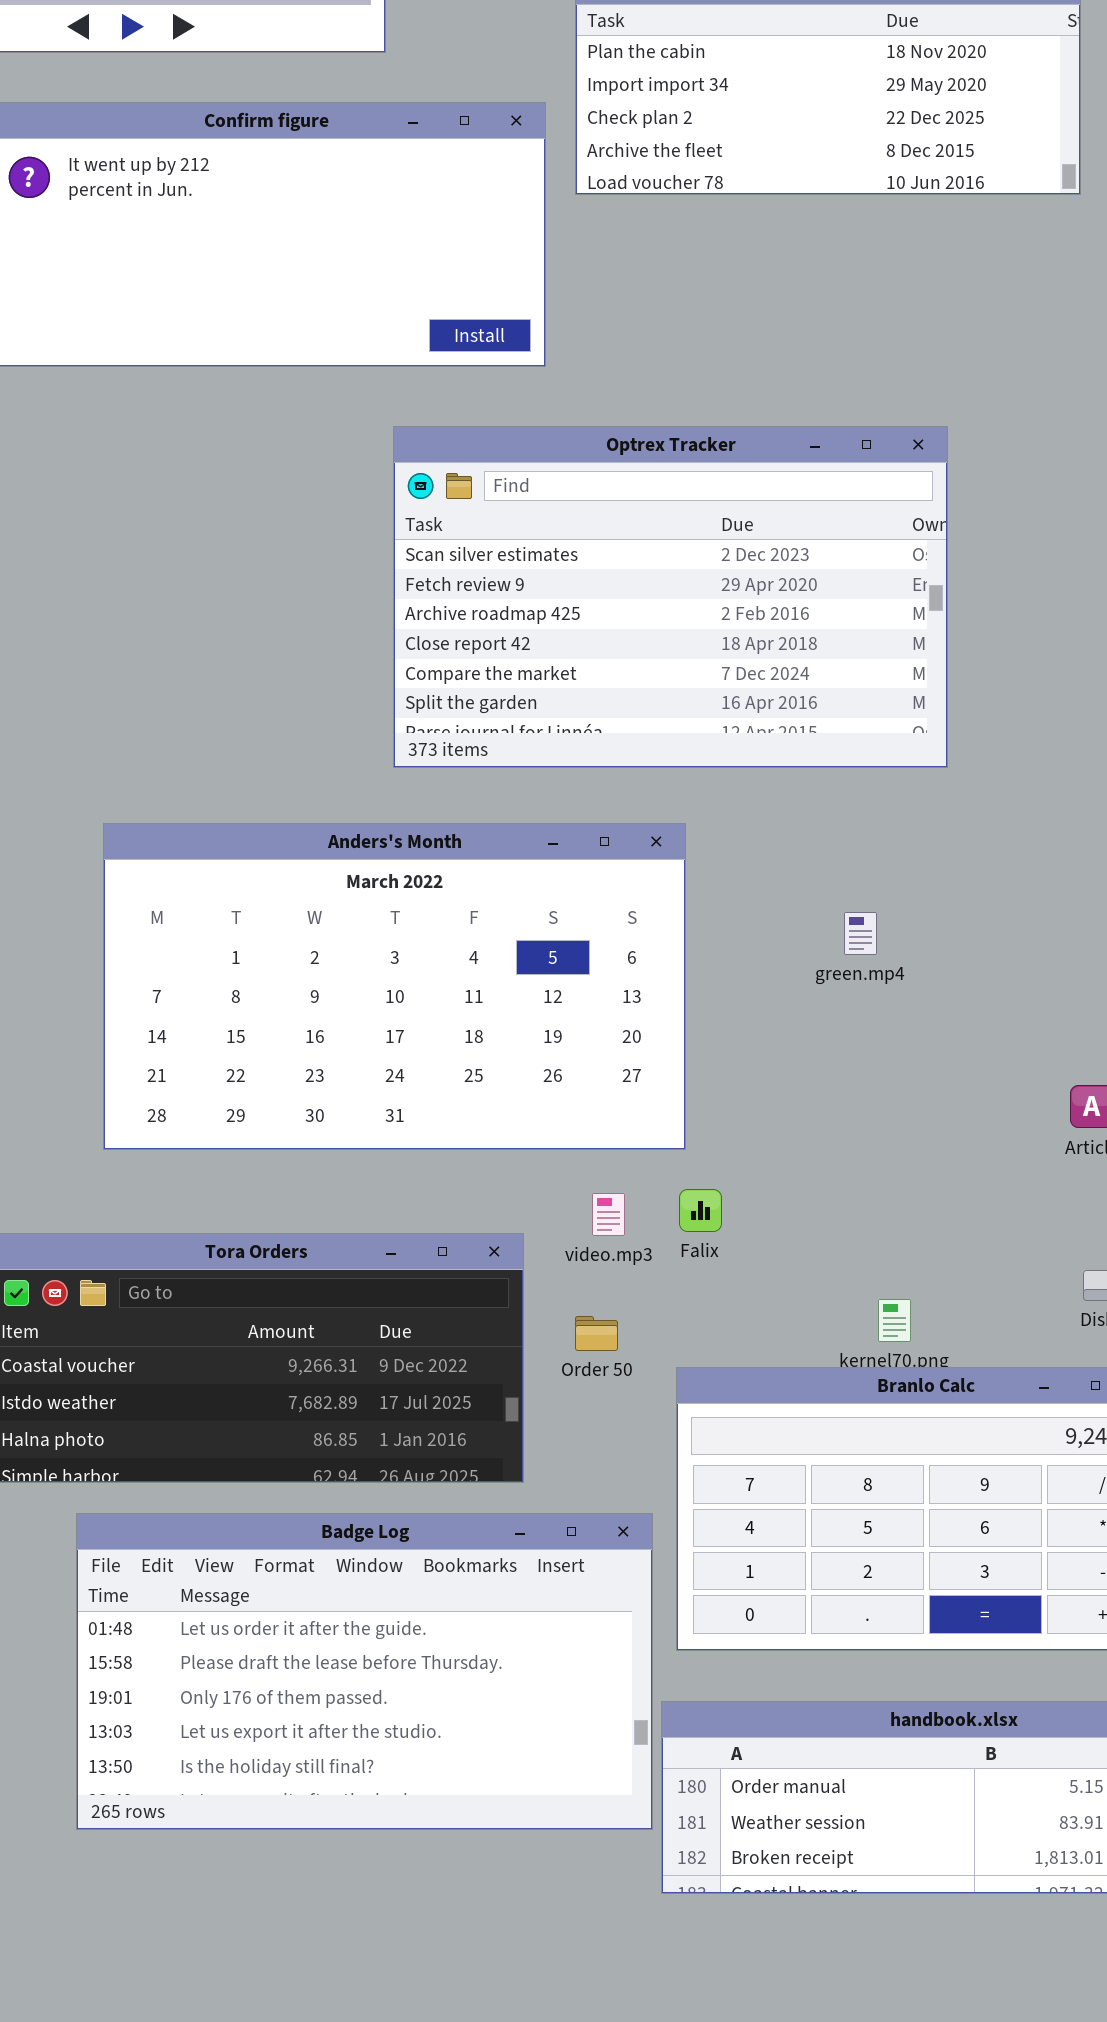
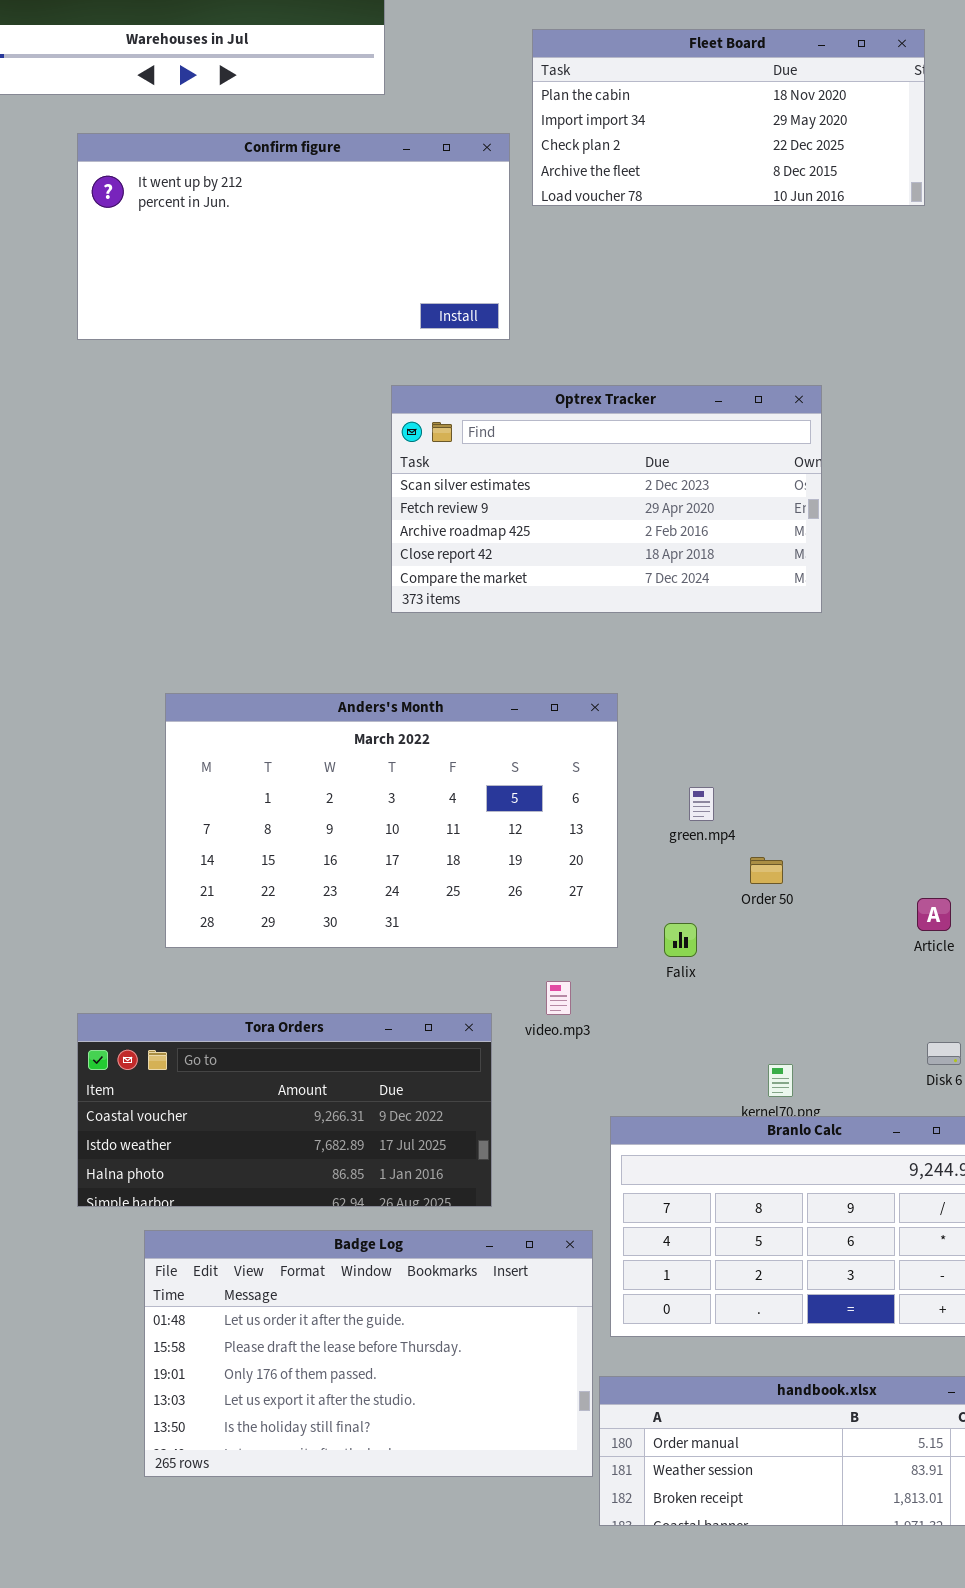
Optrex Tracker: [393,426,948,768] -> [391,385,822,613], resized
green.mp4: [844,912,877,955] -> [689,787,714,821], moved
Falix: [679,1189,722,1232] -> [664,923,697,957], moved
Order 50: [575,1316,618,1351] -> [750,857,783,884], moved

